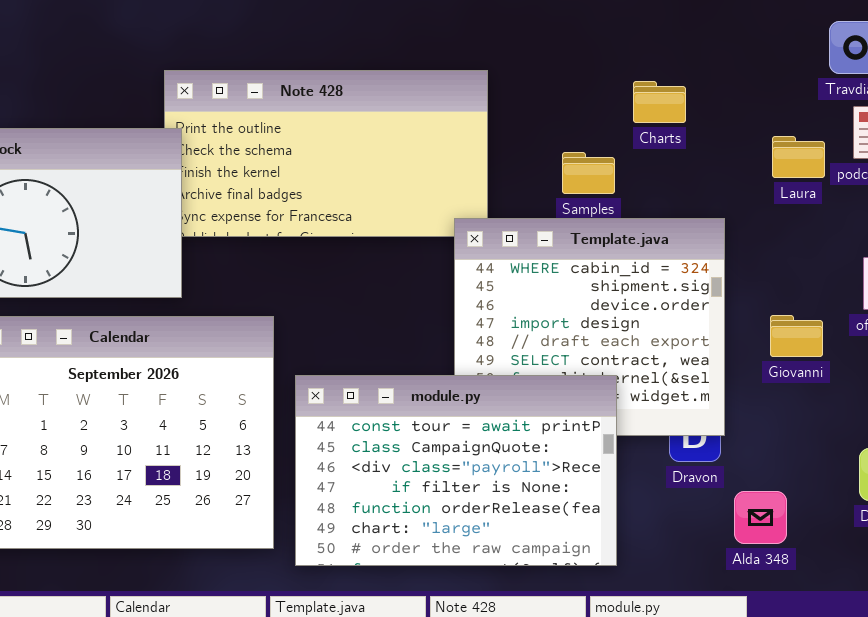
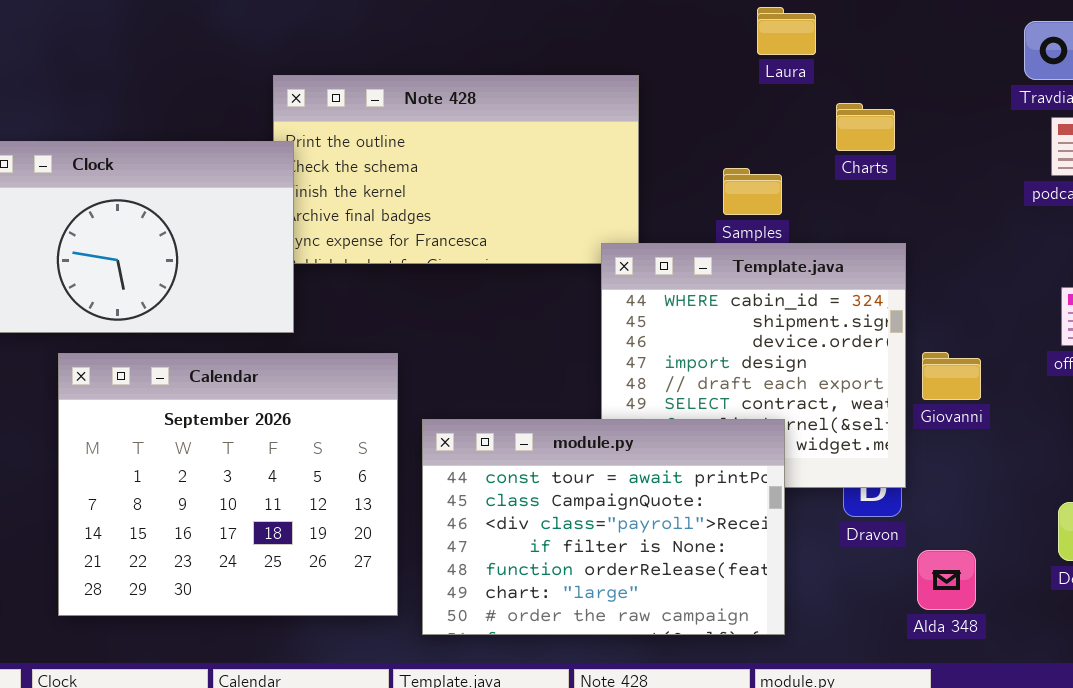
Charts: [633,81,686,123] -> [836,103,895,151], moved
Laura: [772,136,825,178] -> [757,7,816,55], moved
Giovanni: [770,315,823,357] -> [922,352,981,400], moved

